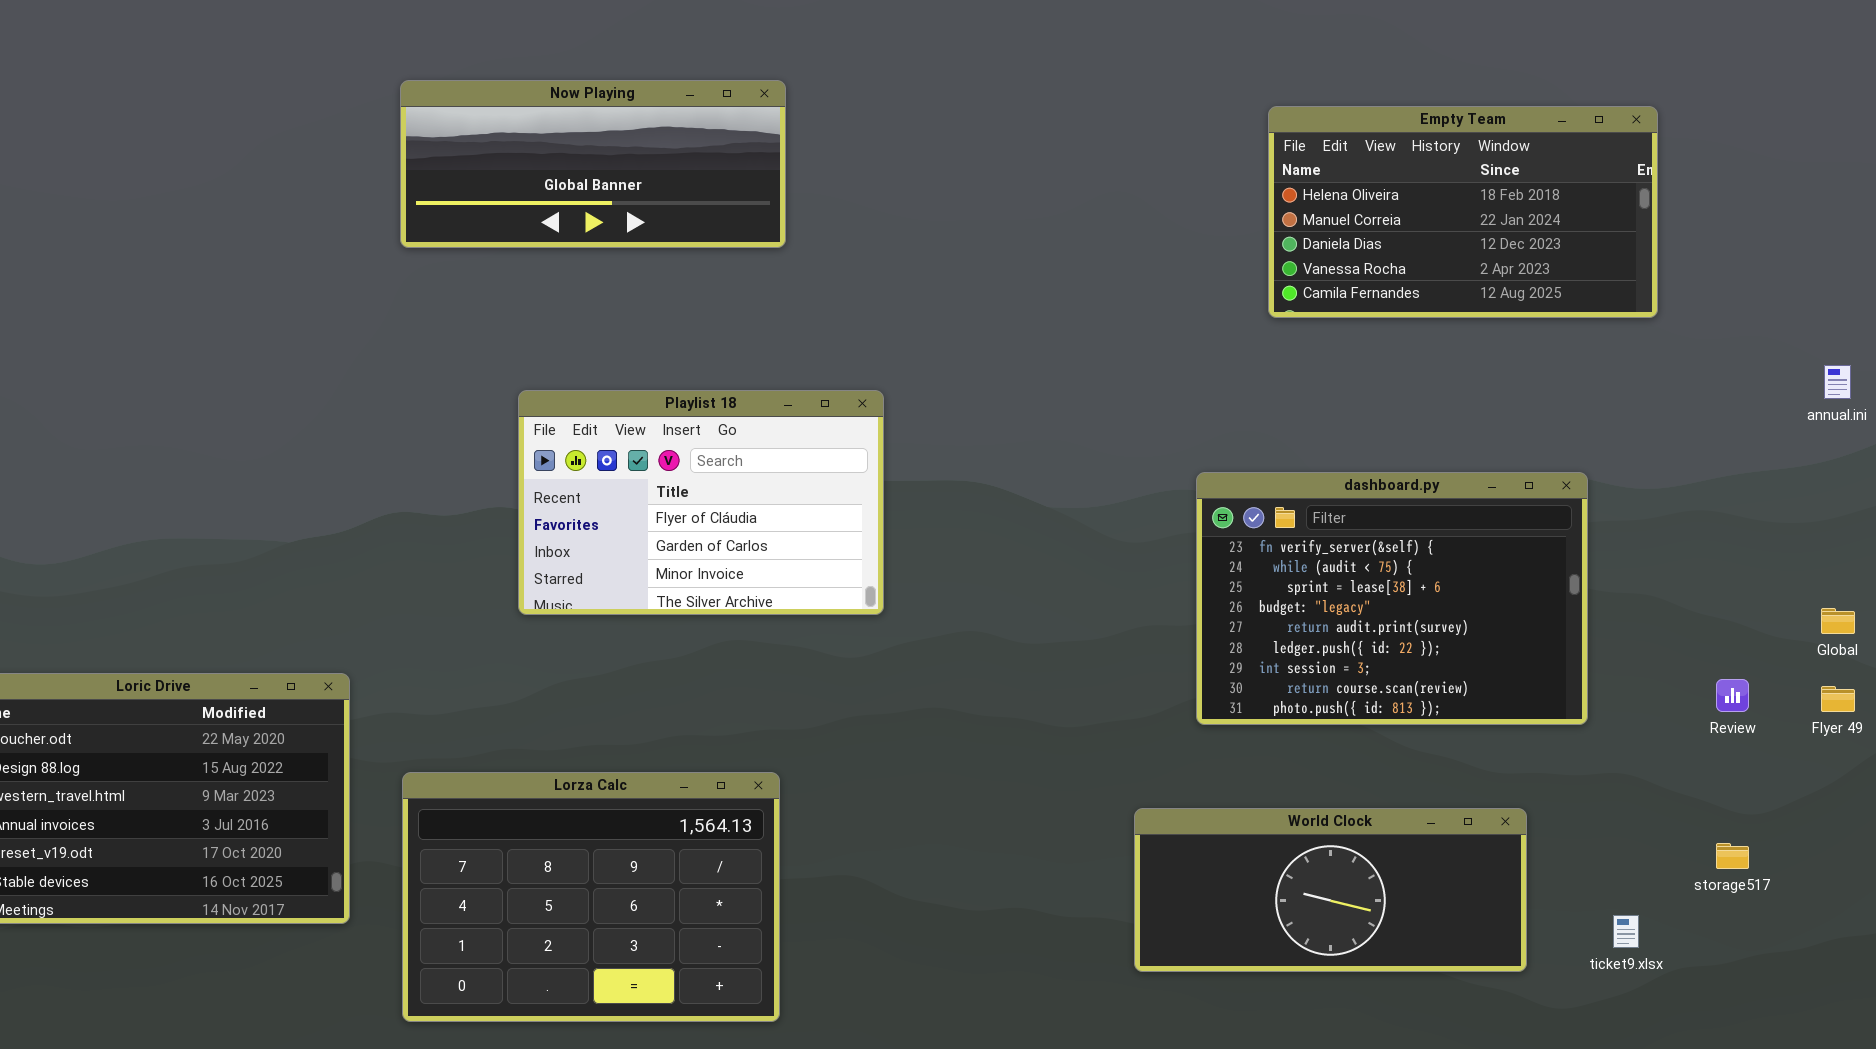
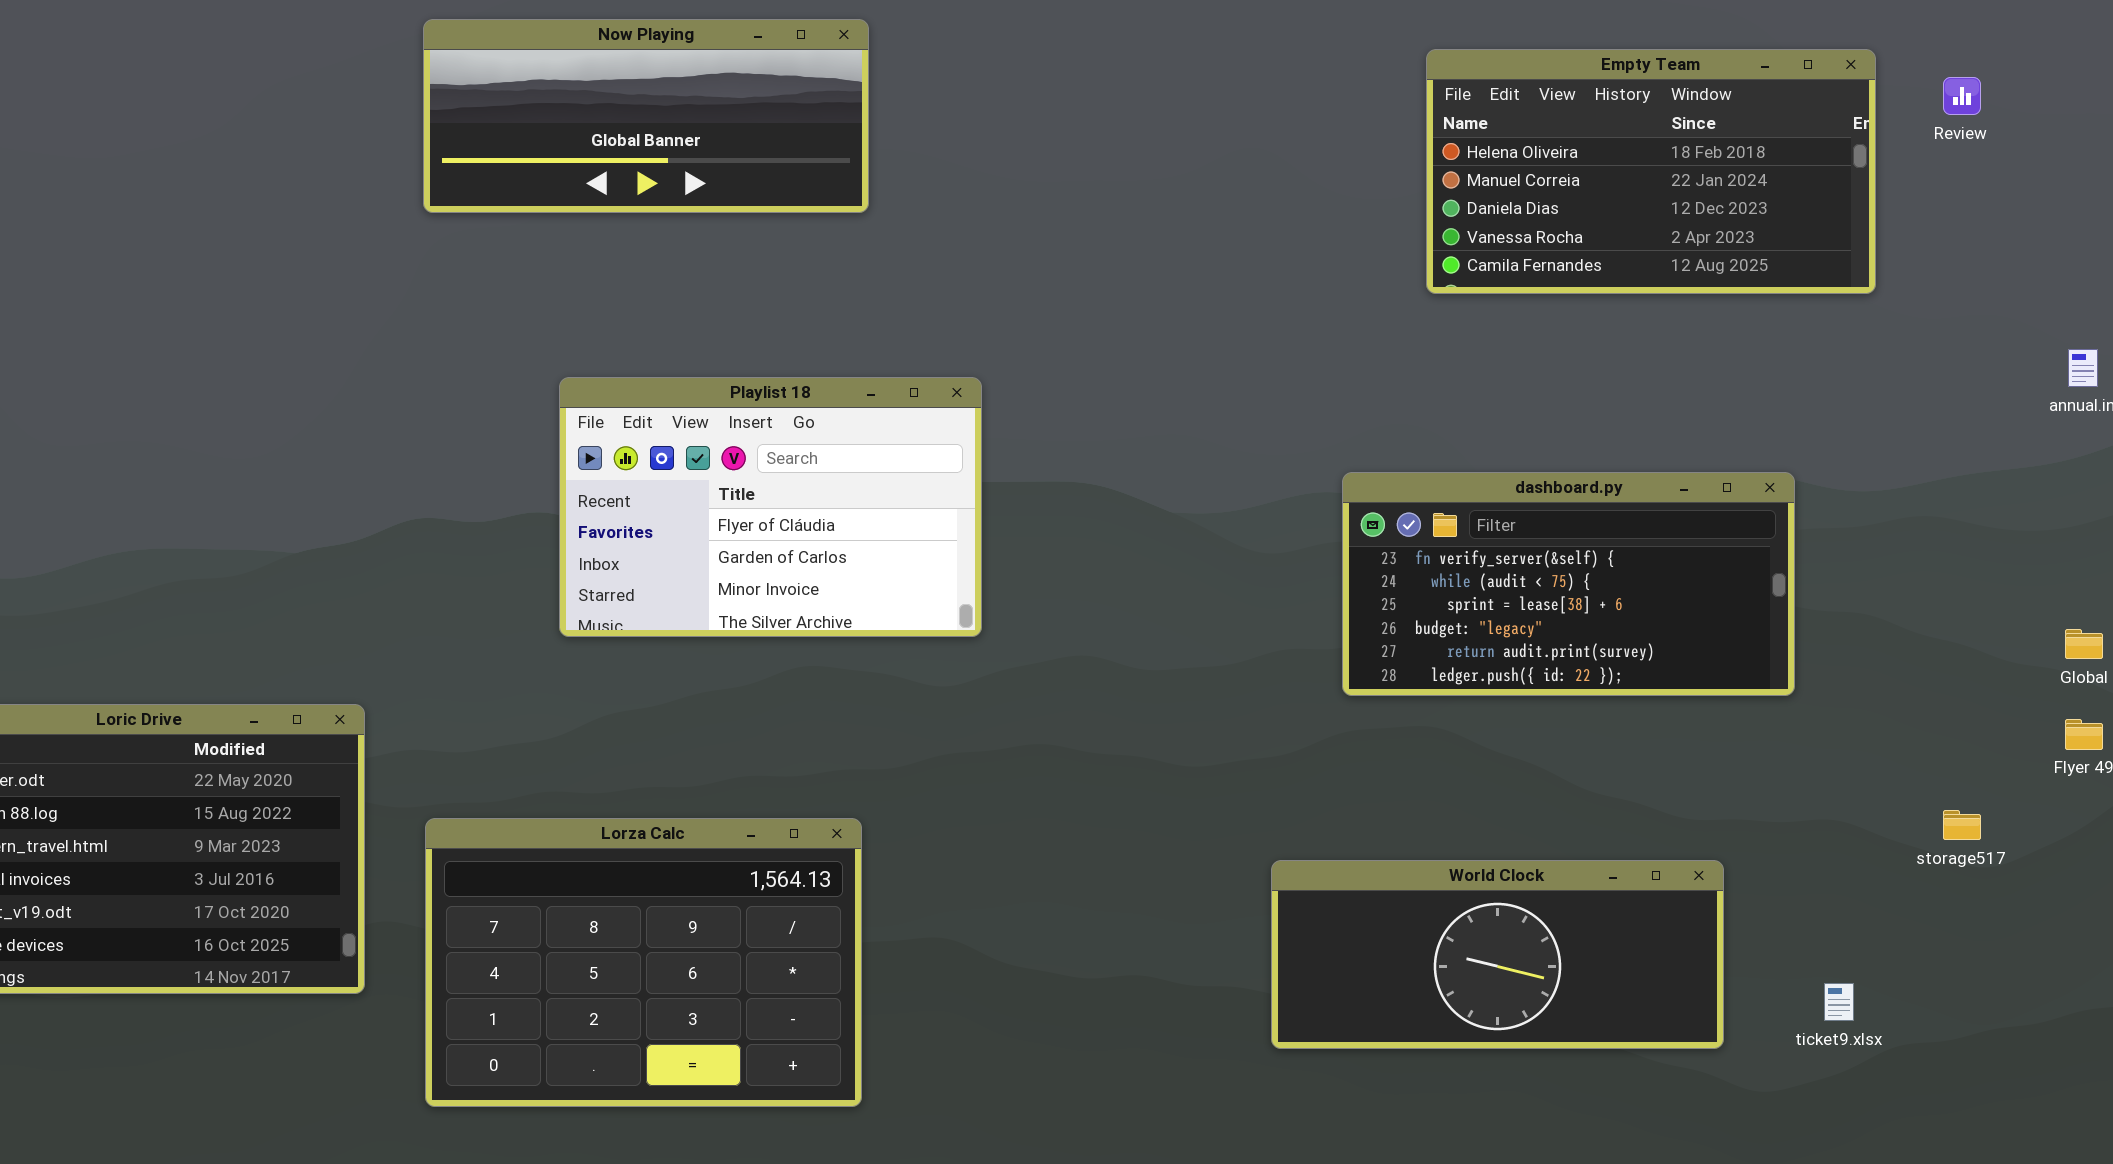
dashboard.py: [1196,472,1588,725] -> [1342,472,1795,696], resized
Review: [1716,679,1749,712] -> [1943,77,1981,115], moved
storage517: [1716,843,1749,869] -> [1943,810,1981,840], moved

